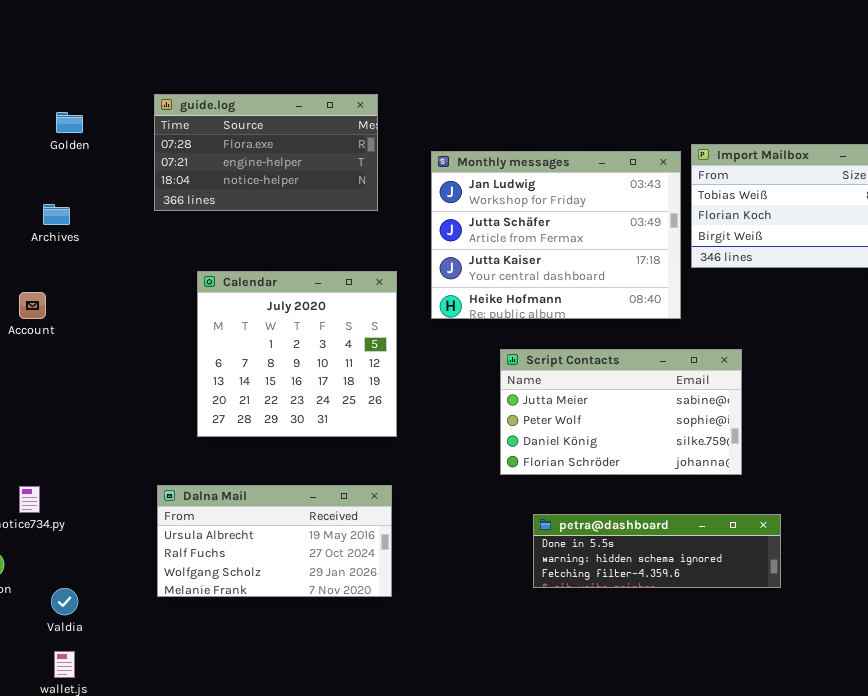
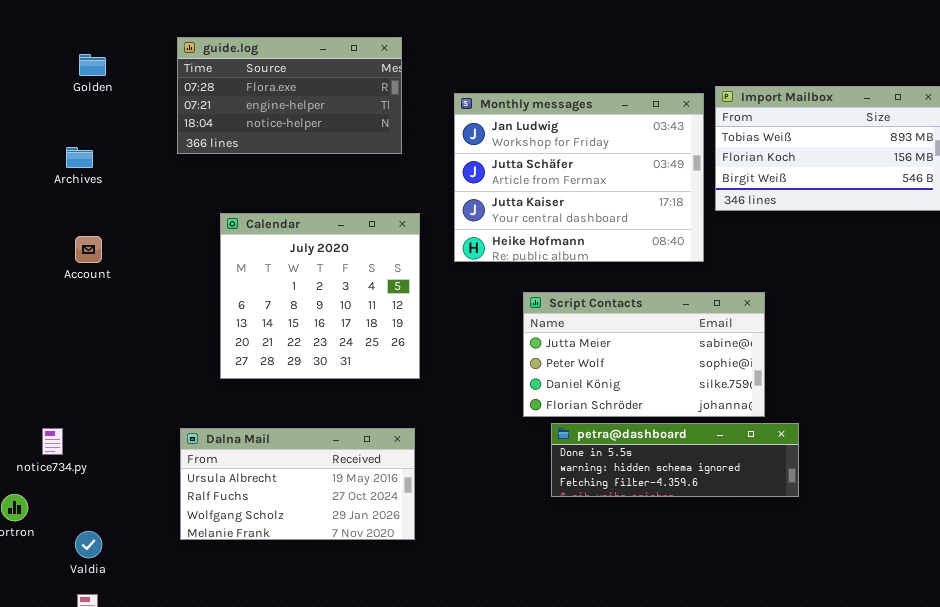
Account: [19,292,46,319] -> [75,236,102,263], moved
petra@dashboard: [533,514,781,588] -> [551,423,799,497], moved

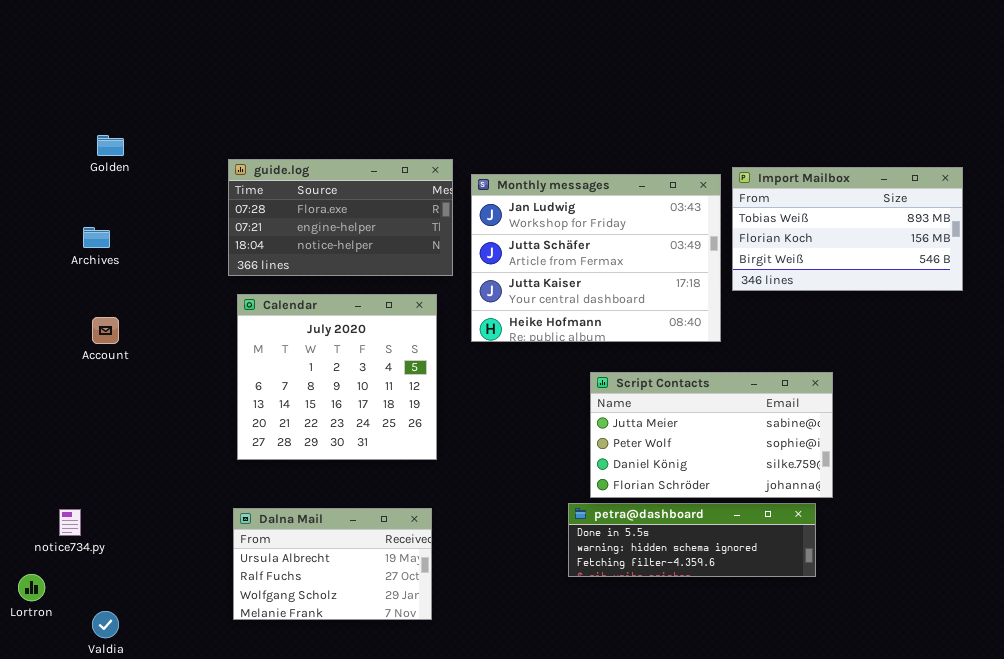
guide.log: [177,37,402,154] -> [228,159,453,276], moved
Script Contacts: [523,292,765,417] -> [590,372,833,498], moved
Dalna Mail: [180,428,415,540] -> [233,508,432,620], resized

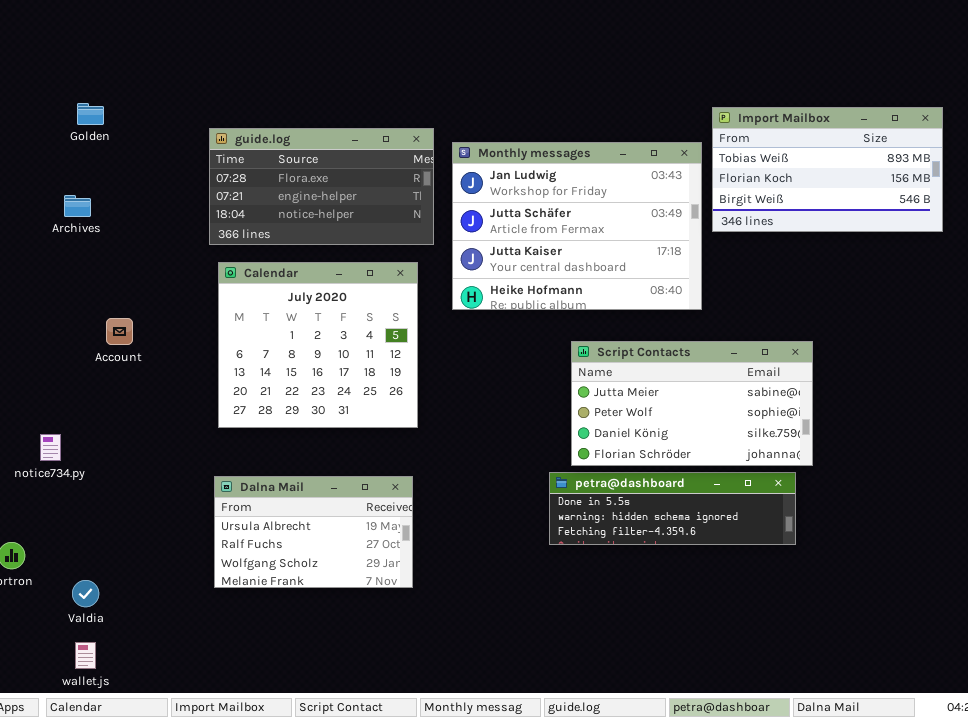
Import Mailbox: [732,167,963,291] -> [712,107,943,232], moved
Account: [92,317,119,344] -> [106,318,133,345], moved
notice734.py: [59,509,81,536] -> [40,434,61,461], moved

